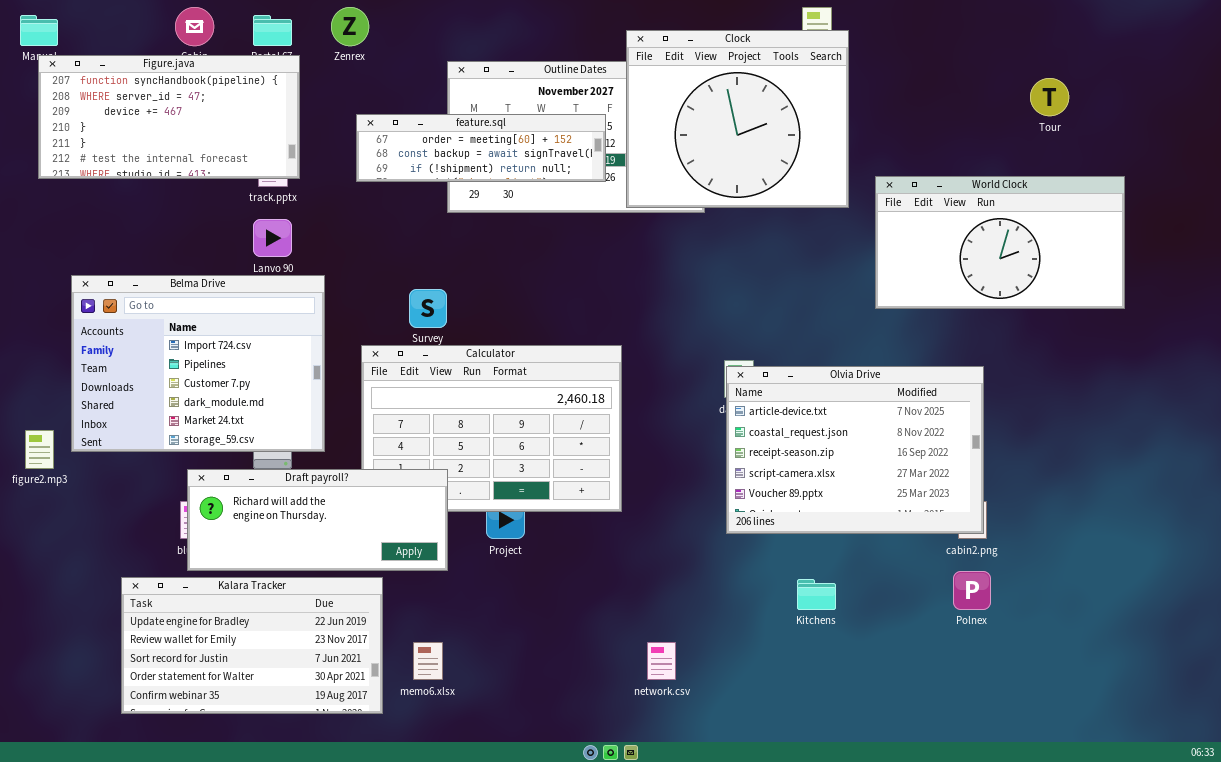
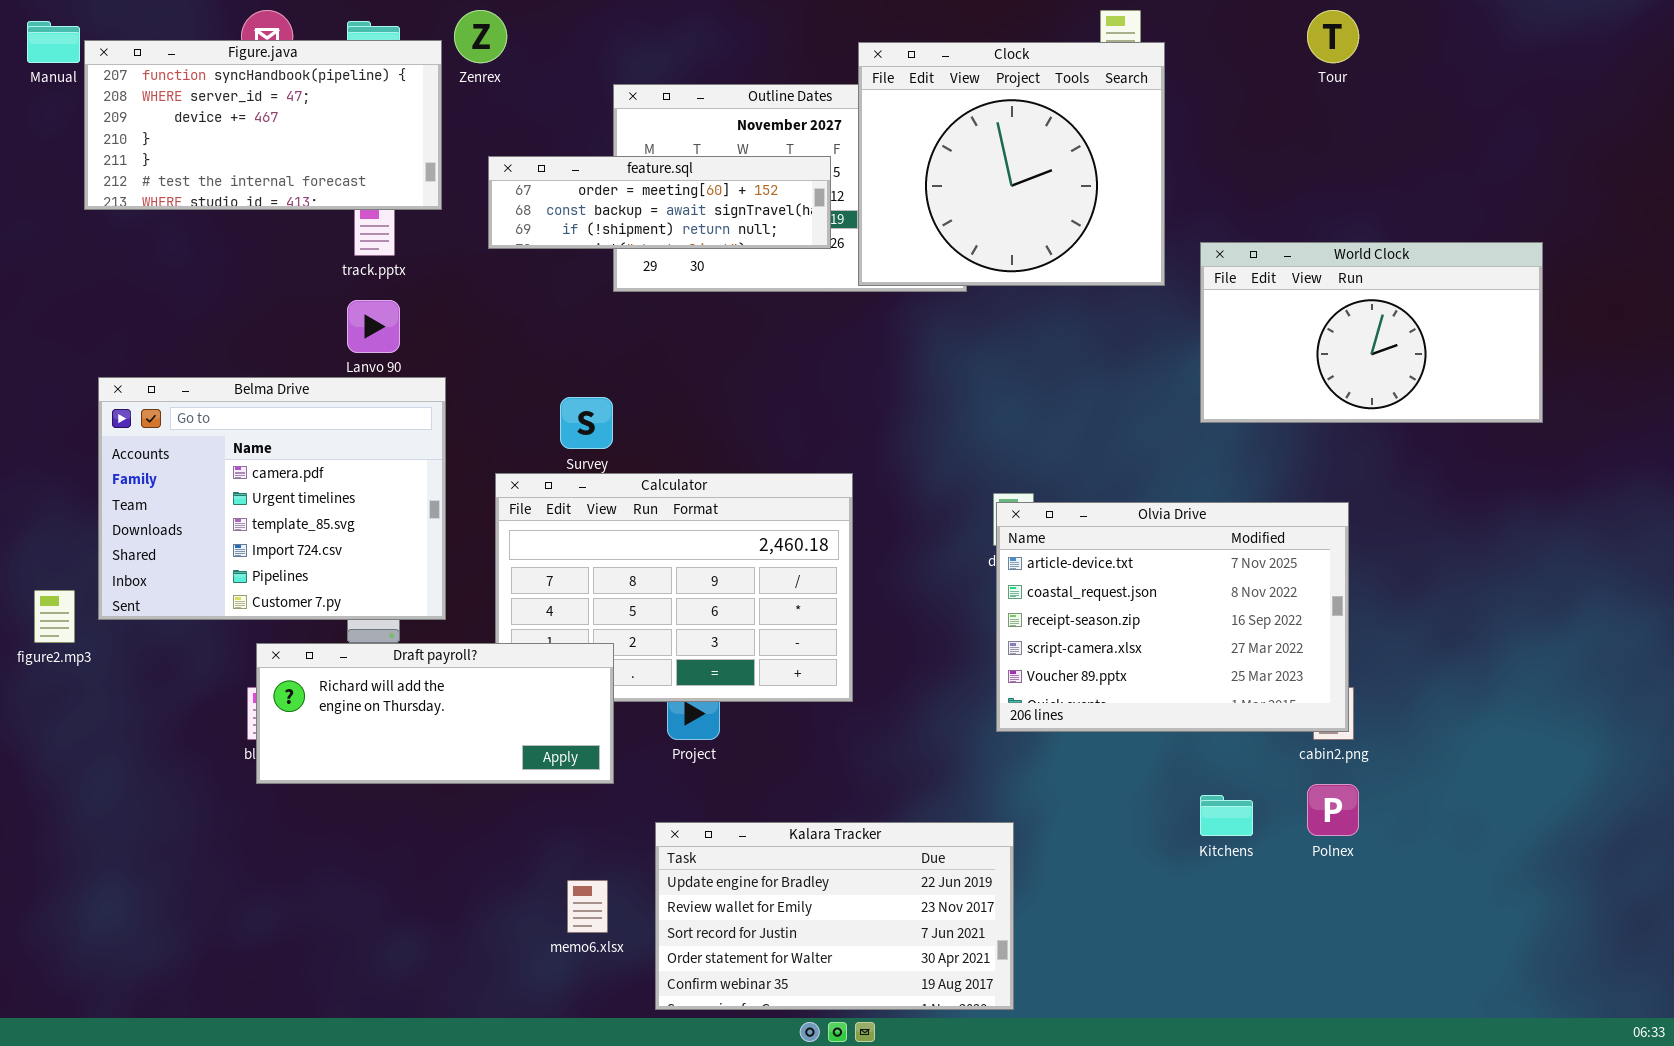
Figure.java: [38,55,300,179] -> [84,40,442,210], moved
Tour: [1030,78,1069,116] -> [1307,10,1359,63], moved
Belma Drive: [71,275,325,452] -> [98,377,446,620], scrolled up 3 rows
Kalara Tracker: [121,577,383,714] -> [655,822,1014,1010], moved
Kitchens: [797,579,836,610] -> [1200,795,1253,836], moved

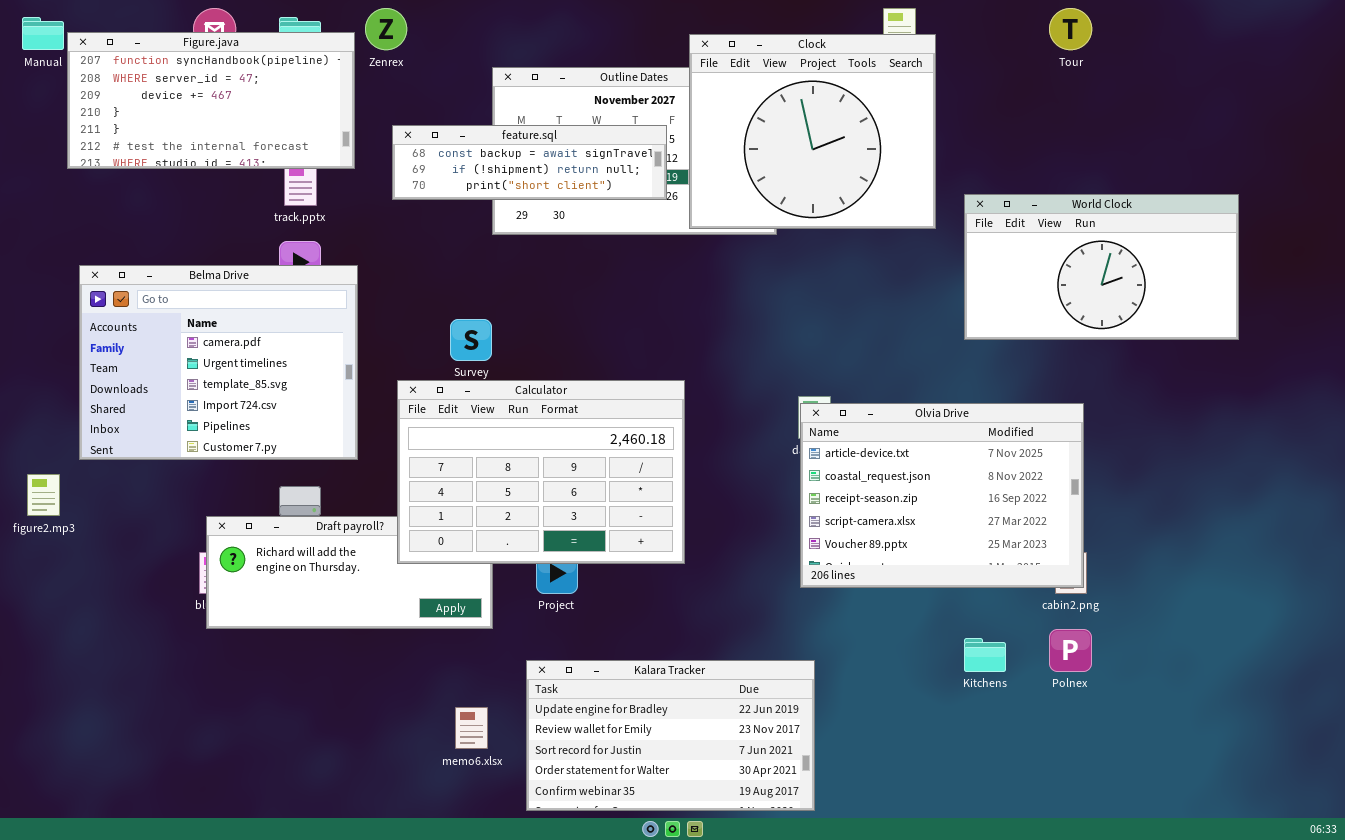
feature.sql: [488,156,831,249] -> [392,125,667,200], scrolled down 1 row
Belma Drive: [98,377,446,620] -> [79,265,358,460], moved
Calculator: [495,473,853,702] -> [397,380,685,564], raised

